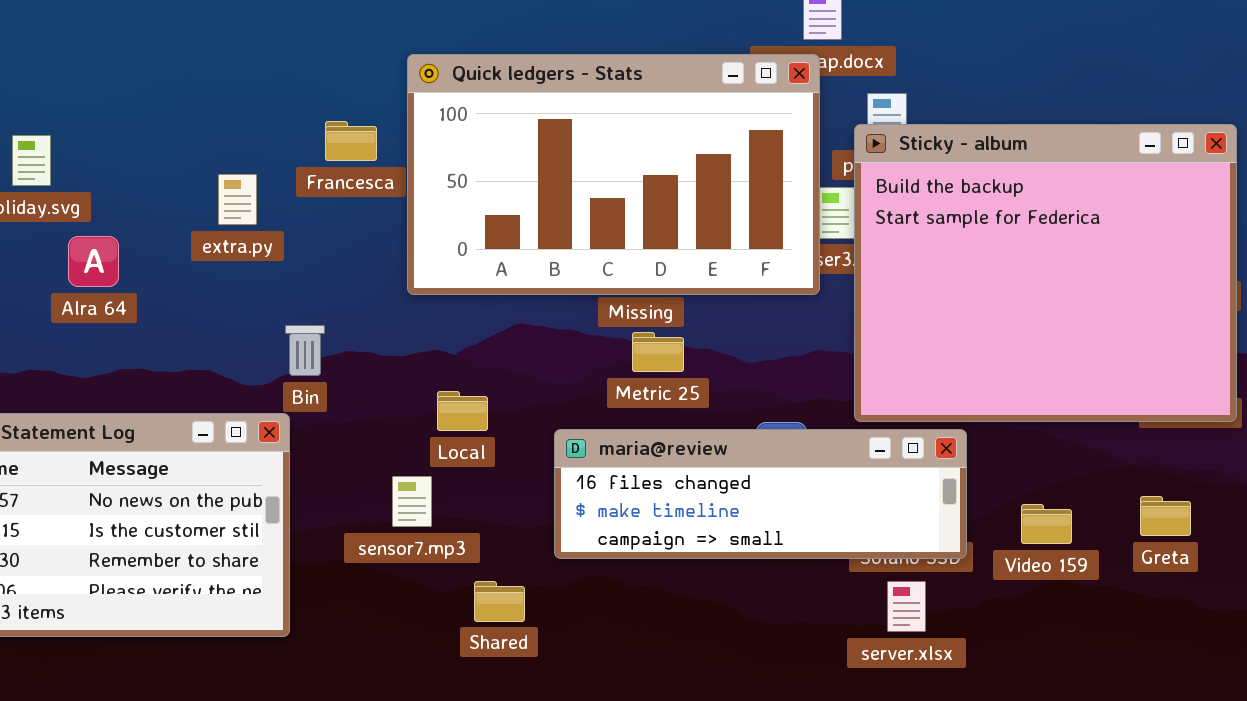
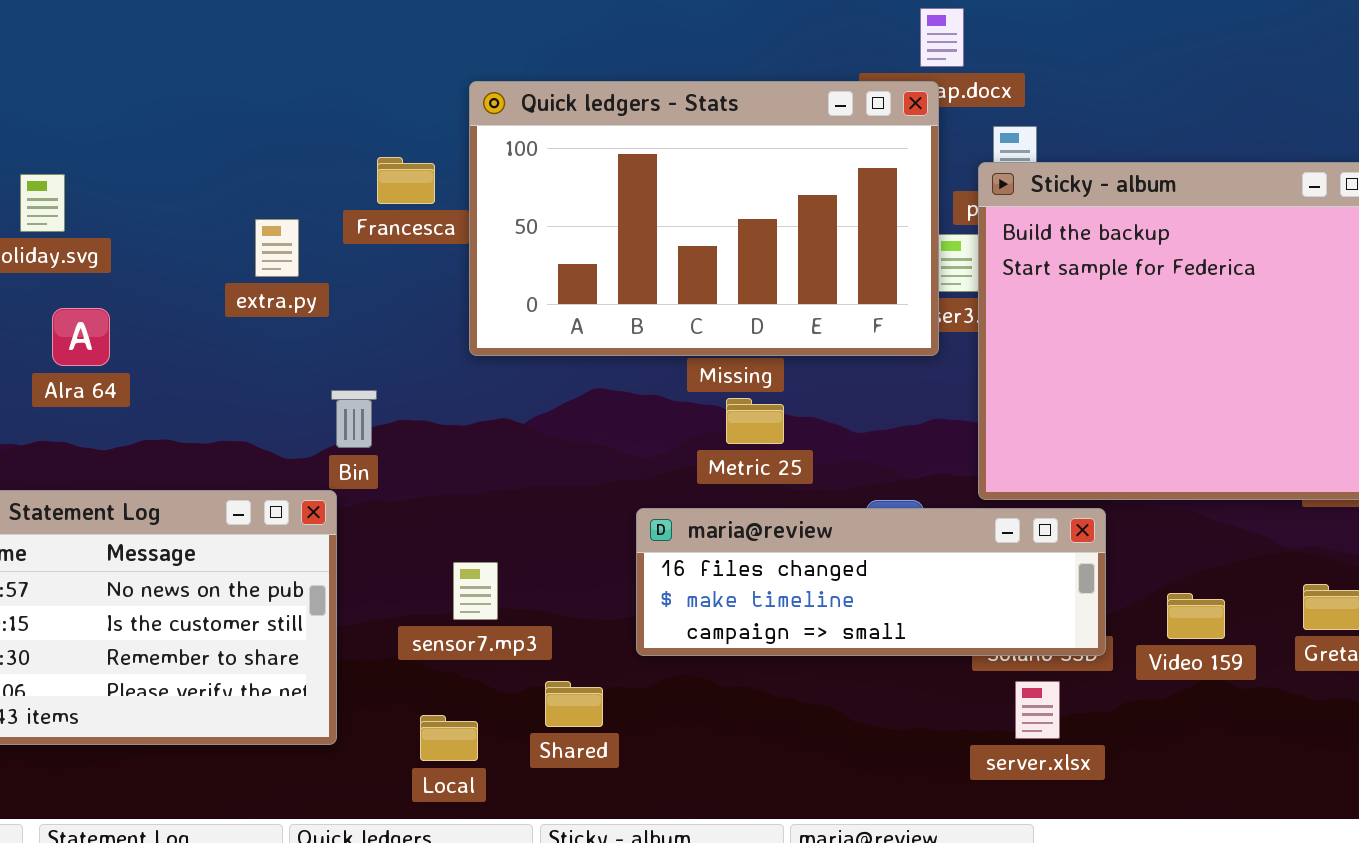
Alra 64: [68,236,119,287] -> [52,308,110,366], moved
Local: [437,391,488,431] -> [420,715,478,761], moved

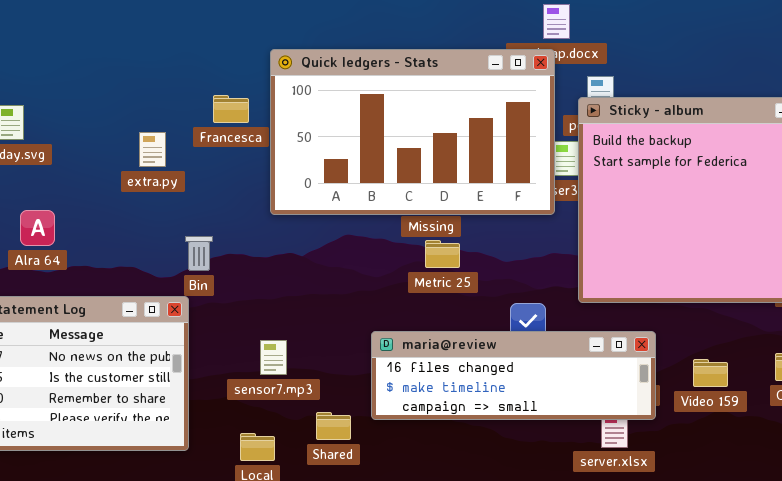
Alra 64: [52,308,110,366] -> [20,210,55,246], moved
maria@review: [636,508,1106,656] -> [371,331,656,420], moved

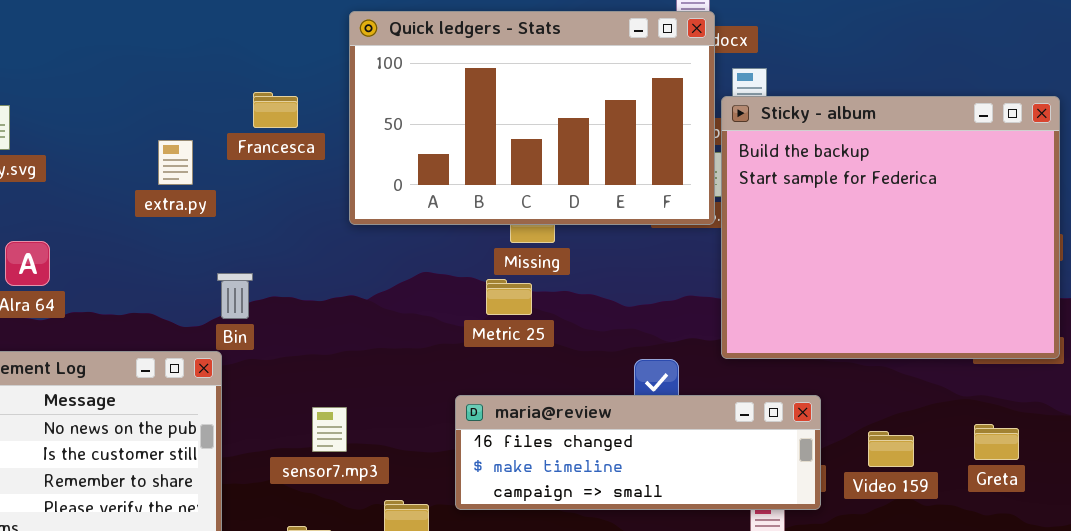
Quick ledgers - Stats: [270,49,555,215] -> [349,11,715,225], moved
Metric 25: [425,240,460,268] -> [486,279,532,315], moved

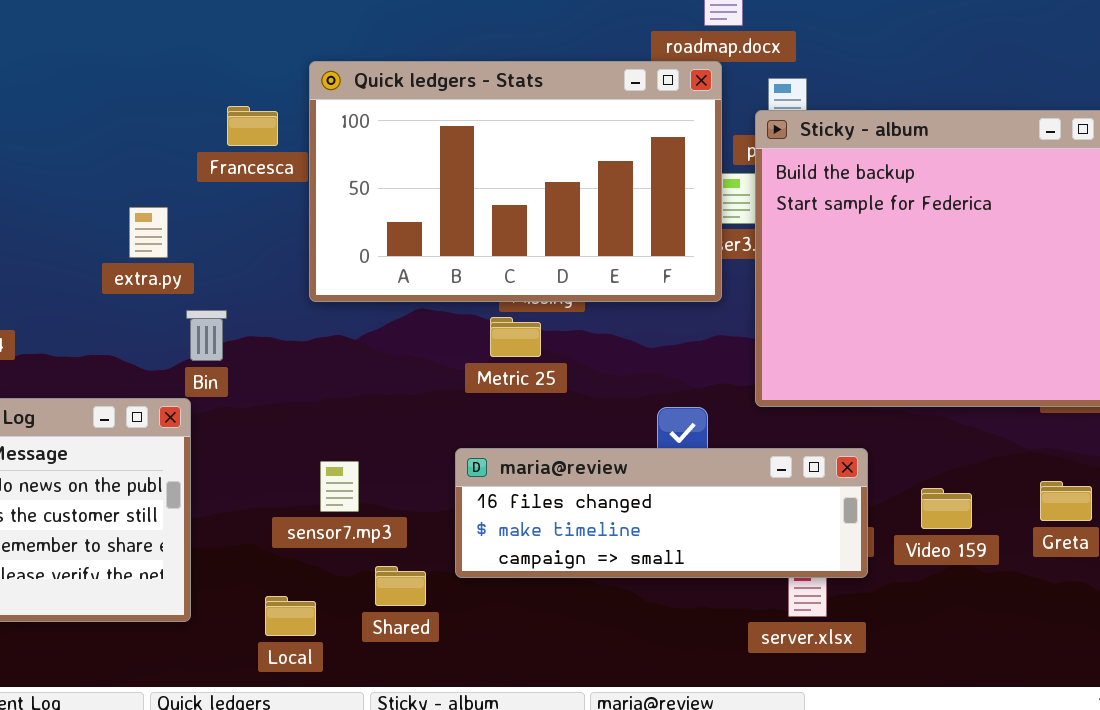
Quick ledgers - Stats: [349,11,715,225] -> [309,61,722,302], moved
extra.py: [158,140,193,185] -> [129,207,168,258], moved
sensor7.mp3: [312,407,347,452] -> [320,461,359,512], moved

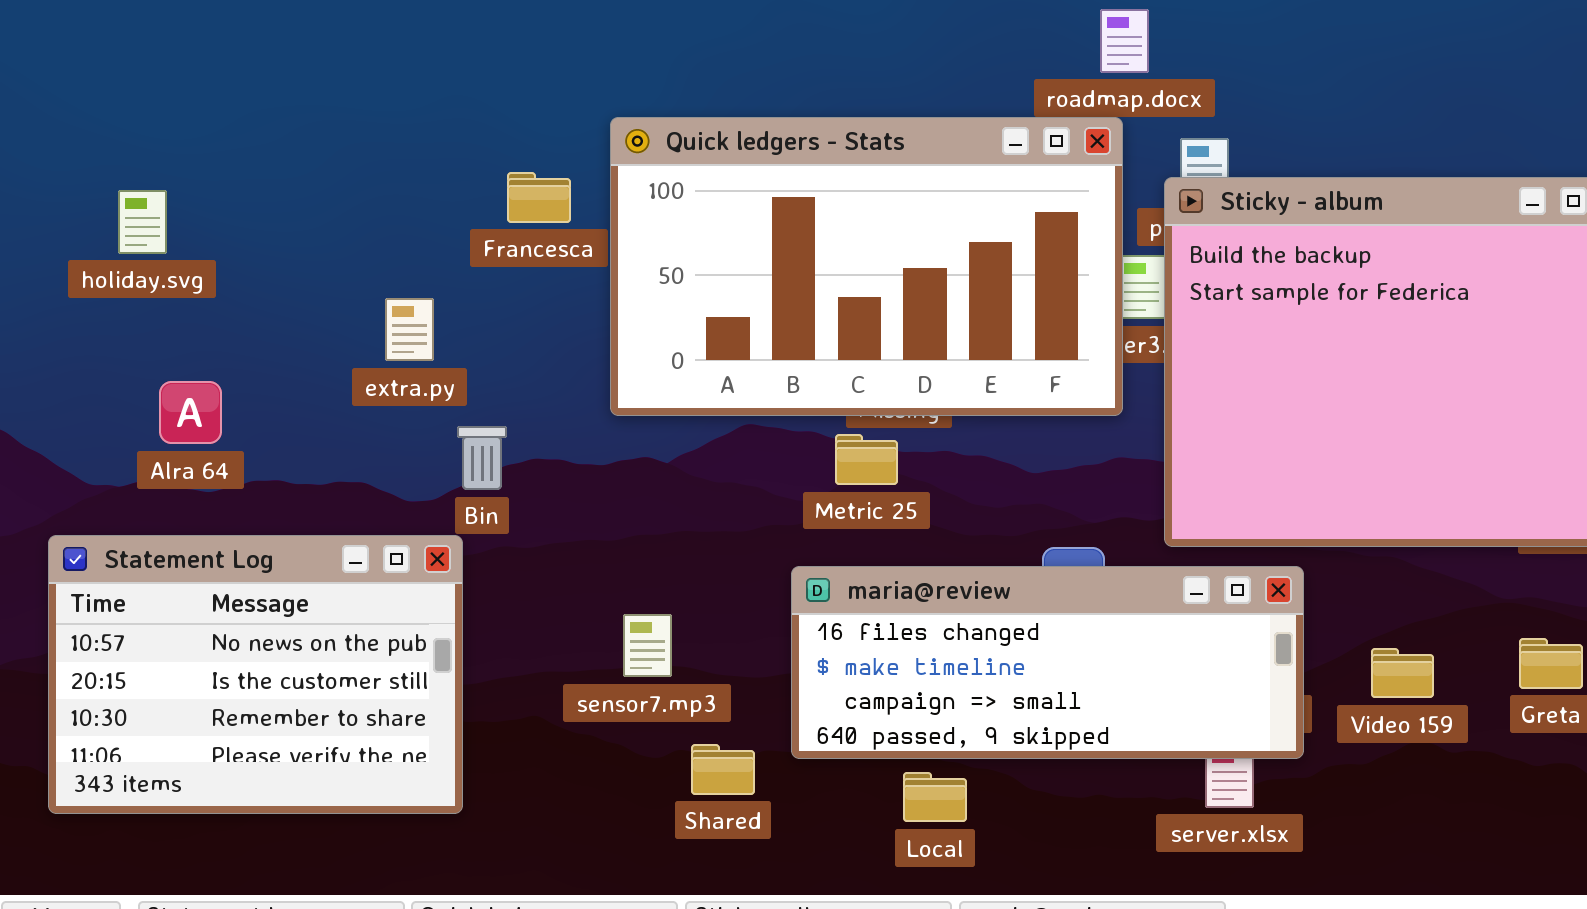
maria@review: [455,448,868,578] -> [791,566,1304,759], resized
Local: [265,596,316,636] -> [903,772,967,822], moved

